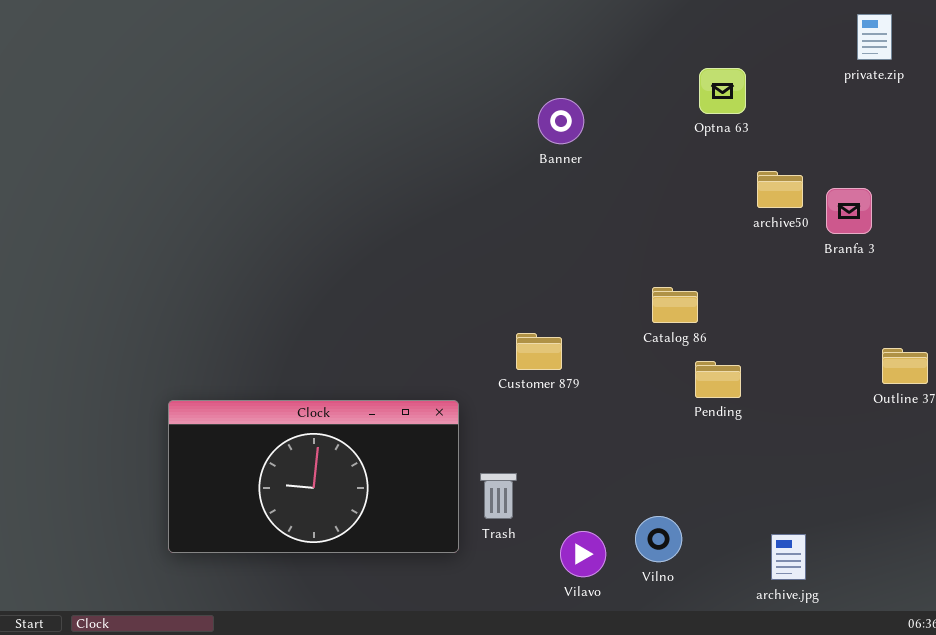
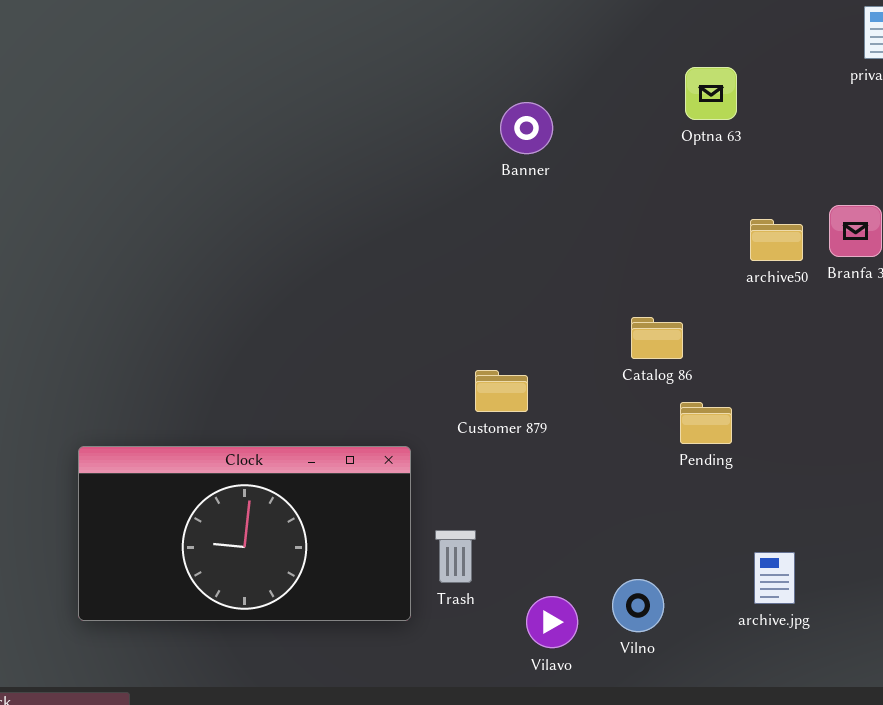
archive50: [757,171,803,208] -> [750,219,803,261], moved
archive.jpg: [771,534,806,580] -> [754,552,795,604], moved

